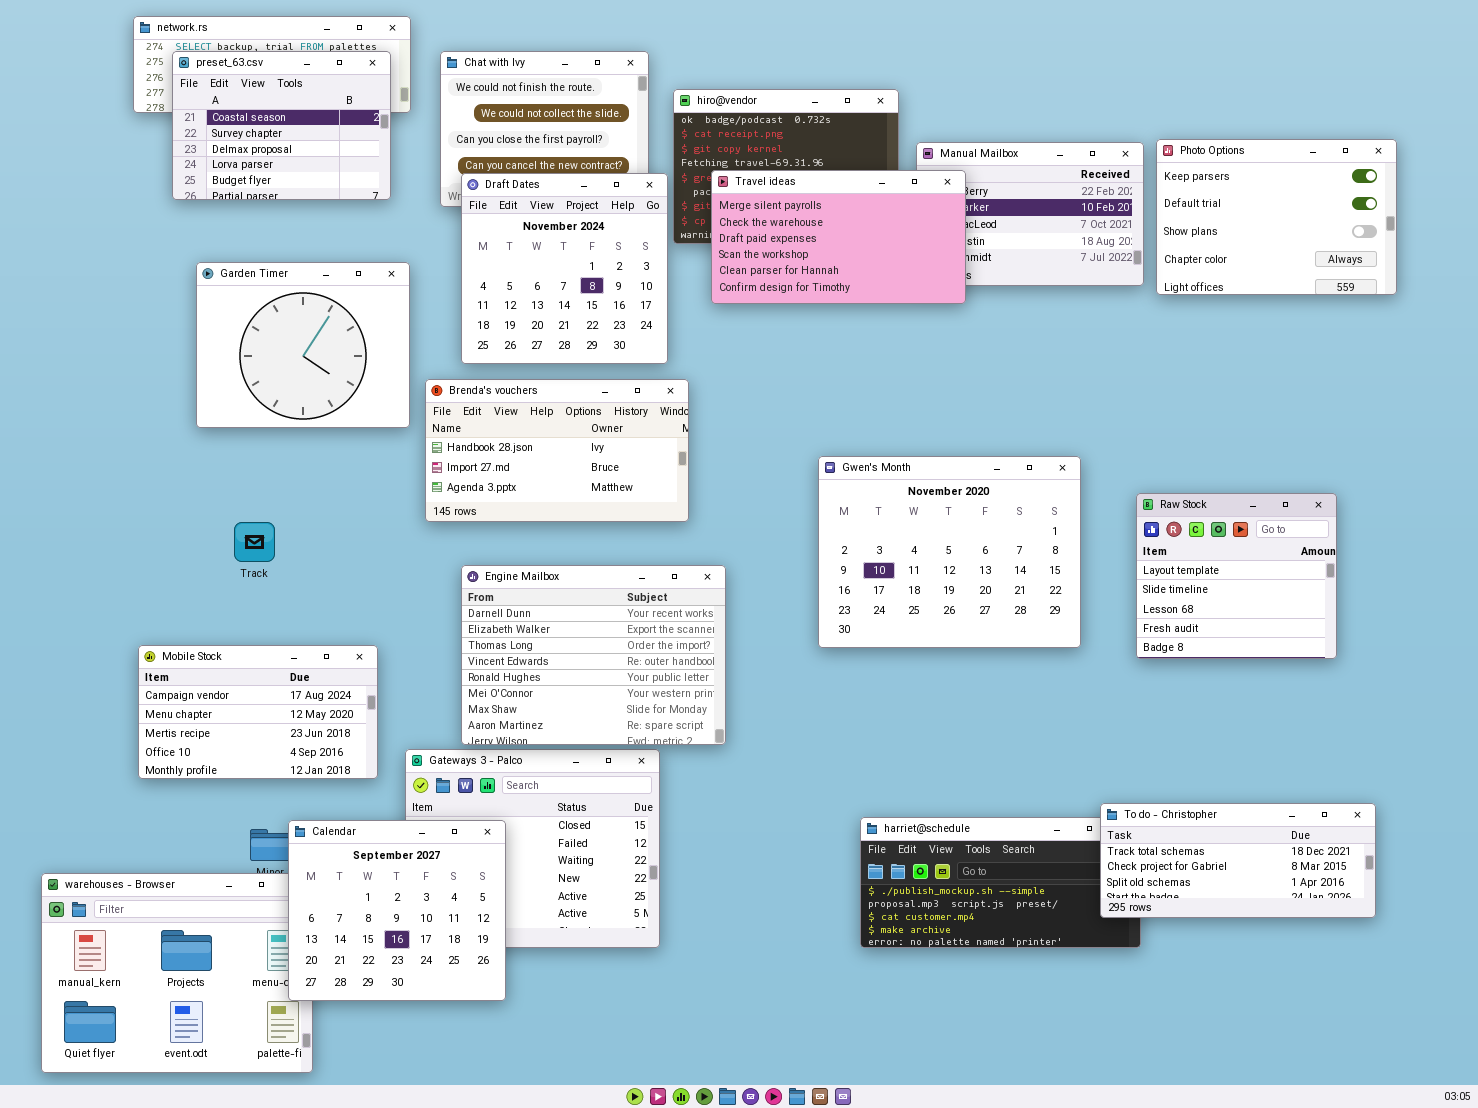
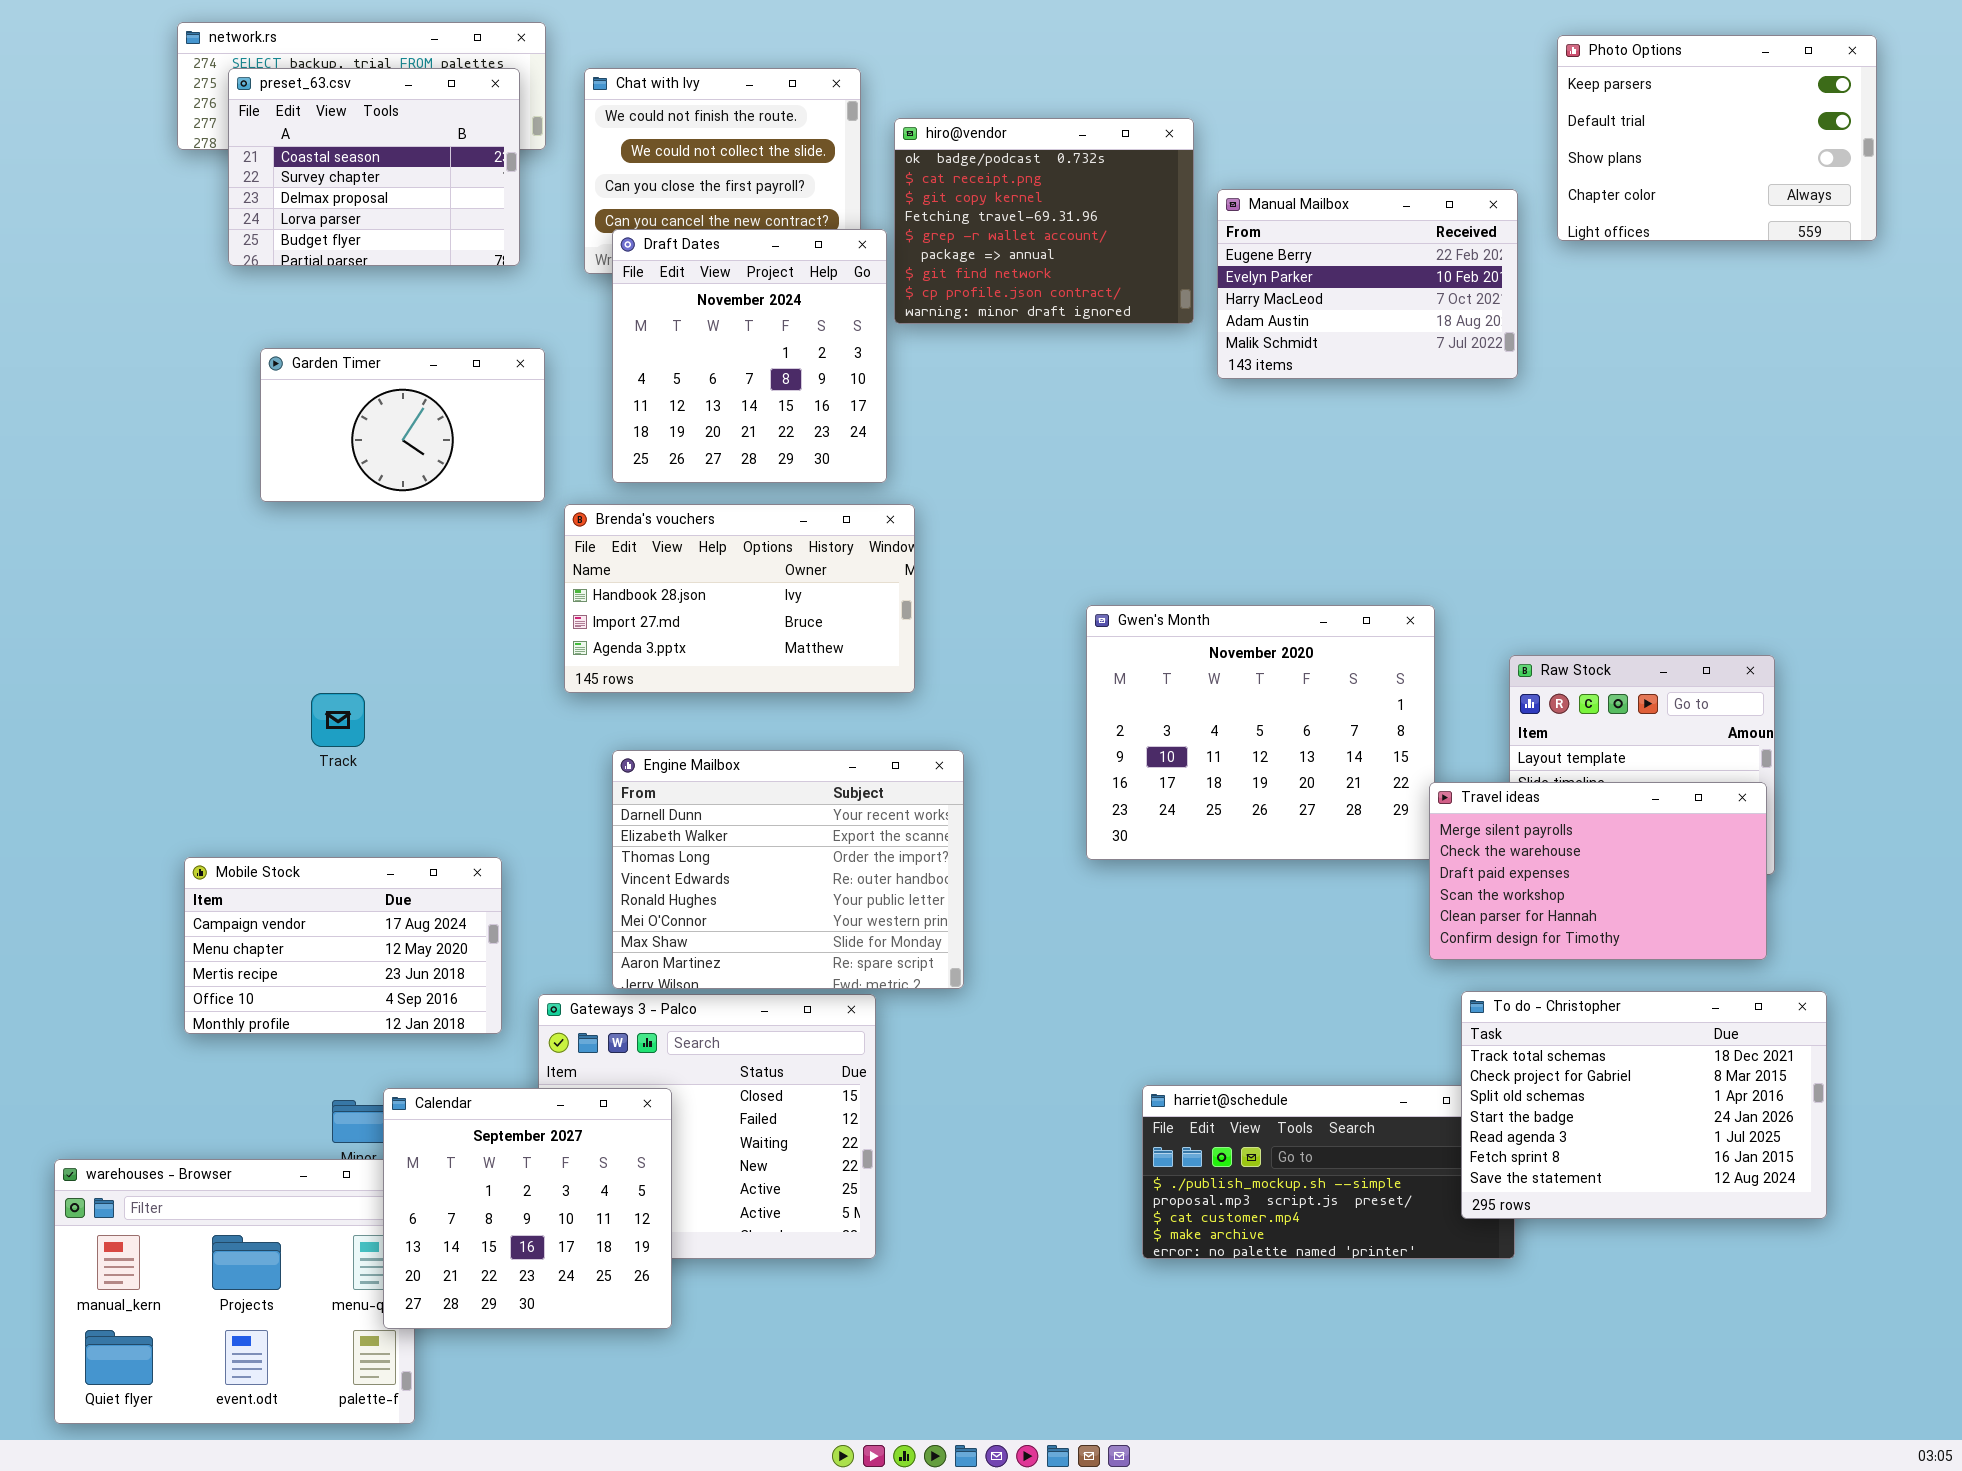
Photo Options: [1156,139,1397,295] -> [1557,35,1877,241], moved
Travel ideas: [711,170,966,304] -> [1429,782,1767,960], moved
Garden Timer: [196,262,410,428] -> [260,348,545,502], resized
To do - Christopher: [1100,803,1376,918] -> [1461,991,1827,1219], resized

